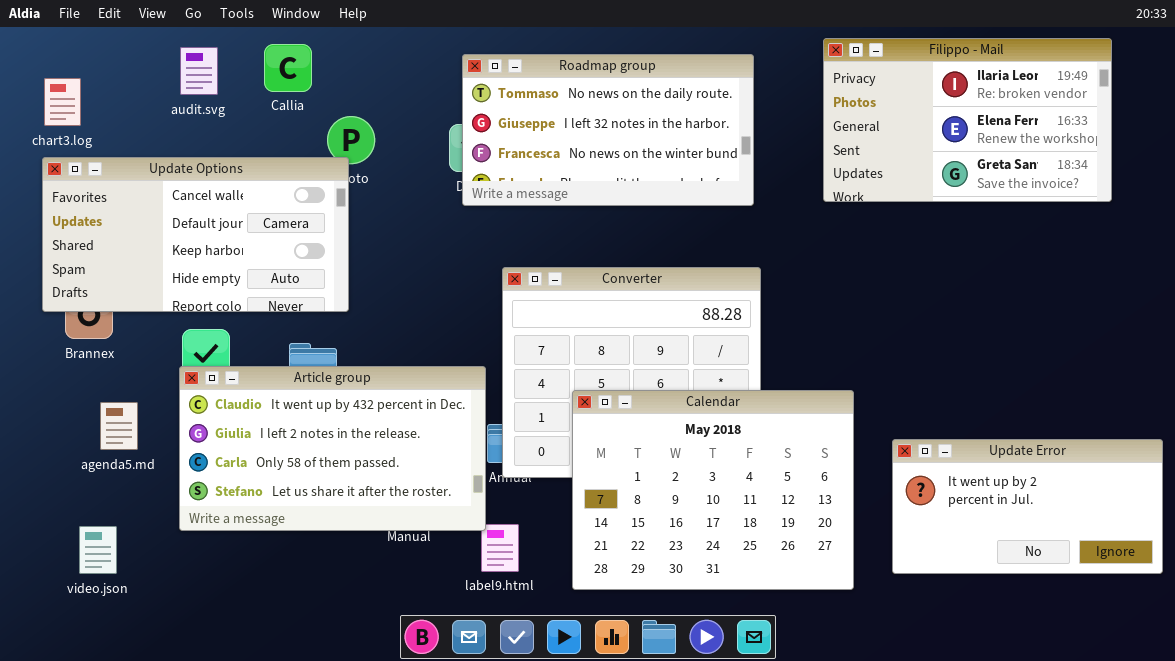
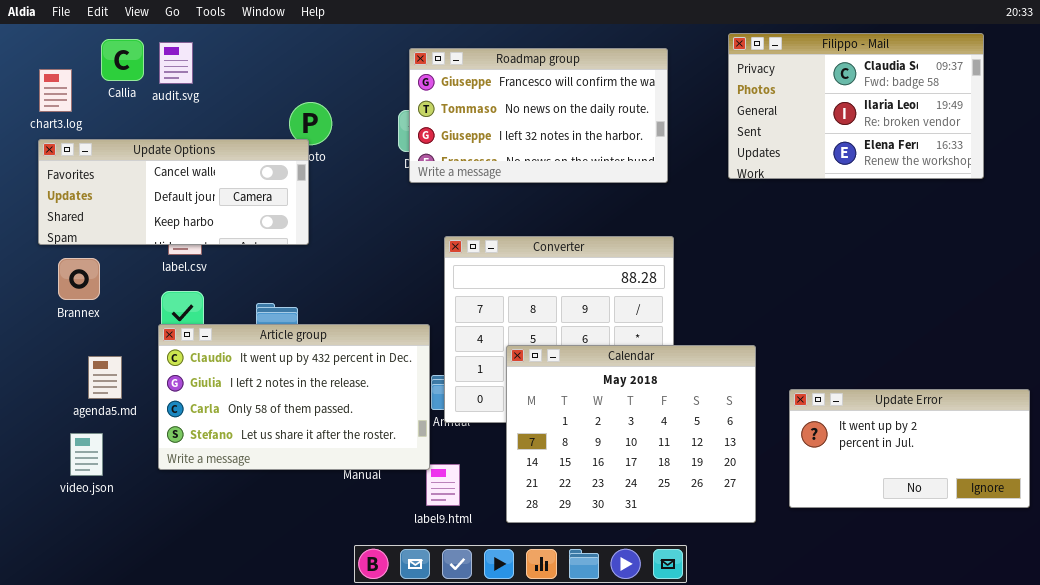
Filippo - Mail: [823,38,1112,202] -> [728,33,984,179], scrolled up 1 row
Callia: [264,44,312,92] -> [101,39,144,81], moved
Roadmap group: [462,54,754,206] -> [409,48,668,183], scrolled up 1 row
Update Options: [42,157,349,312] -> [38,139,309,245], resized
video.json: [79,526,117,574] -> [70,433,103,476], moved

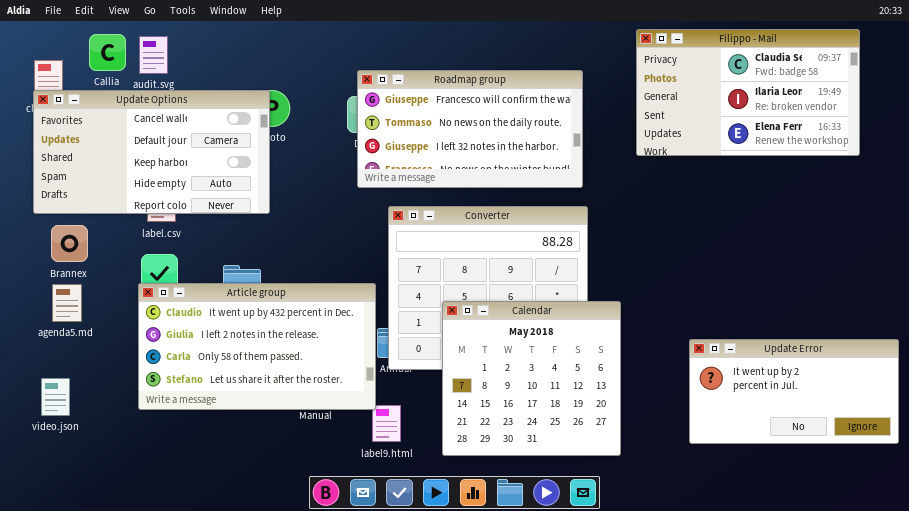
Roadmap group: [409,48,668,183] -> [357,70,583,188], moved
Update Options: [38,139,309,245] -> [33,90,270,214], resized
Calendar: [506,345,756,523] -> [442,301,621,456], resized
agenda5.md: [88,356,122,399] -> [52,284,82,322], moved
video.json: [70,433,103,476] -> [41,378,70,416], moved

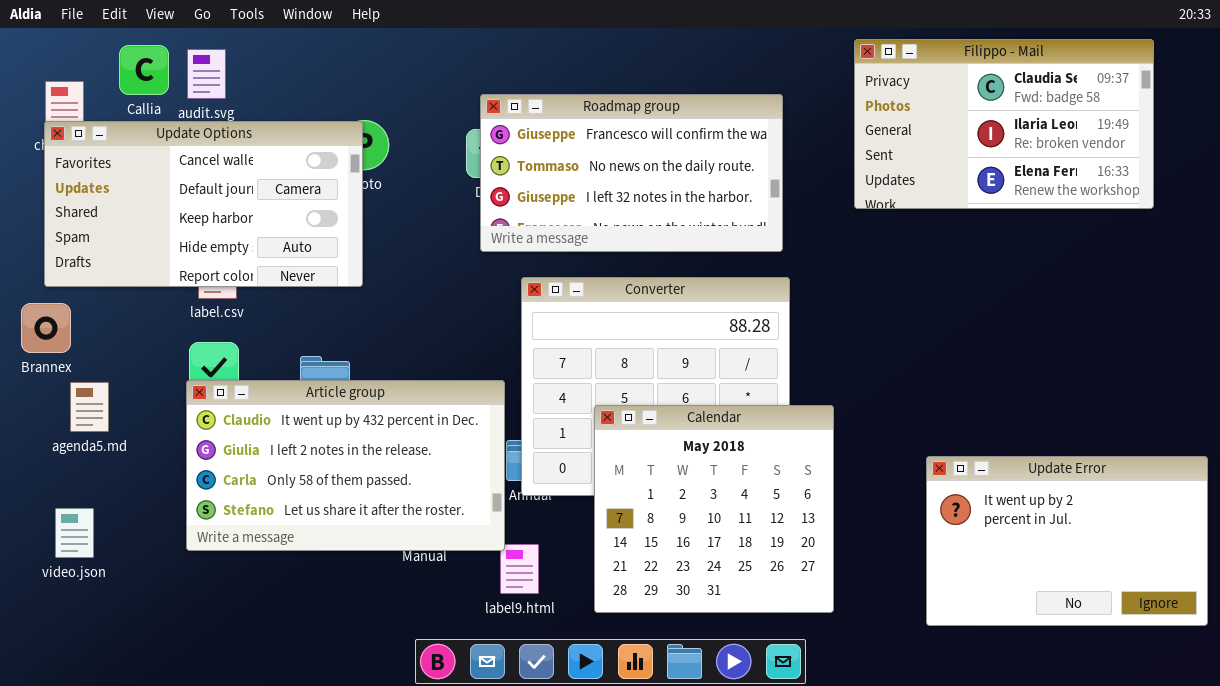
Brannex: [51,225,88,262] -> [21,303,71,353], moved
Update Error: [689,339,899,444] -> [926,456,1208,626], resized

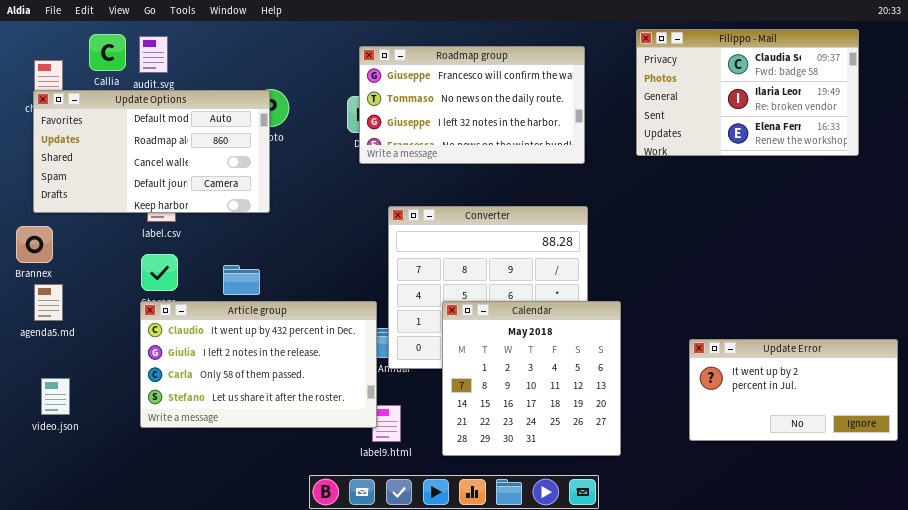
Roadmap group: [480,94,783,252] -> [359,46,585,164], moved
Update Options: [44,121,363,287] -> [33,90,270,213], scrolled up 2 rows
Article group: [186,380,505,551] -> [140,301,377,428], moved
agenda5.md: [70,382,109,432] -> [34,284,63,321], moved
Update Error: [926,456,1208,626] -> [689,339,898,441], resized

